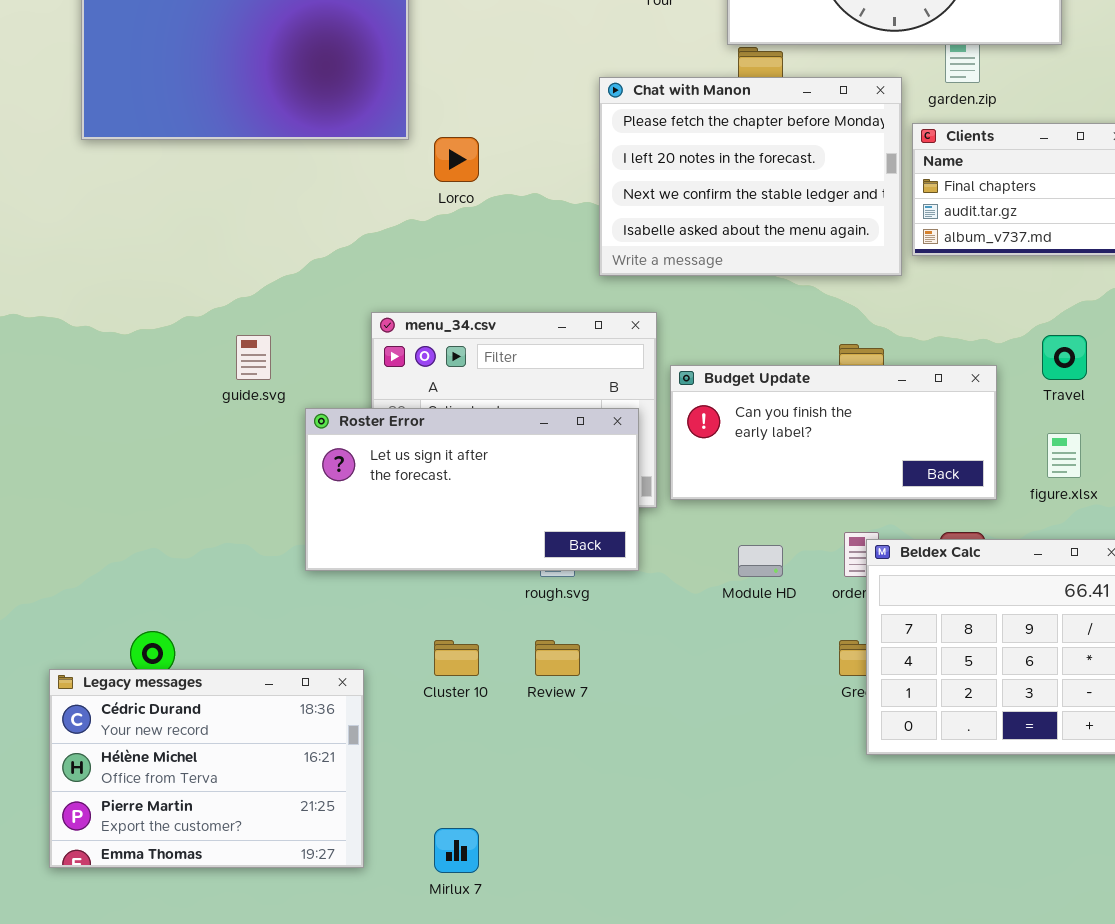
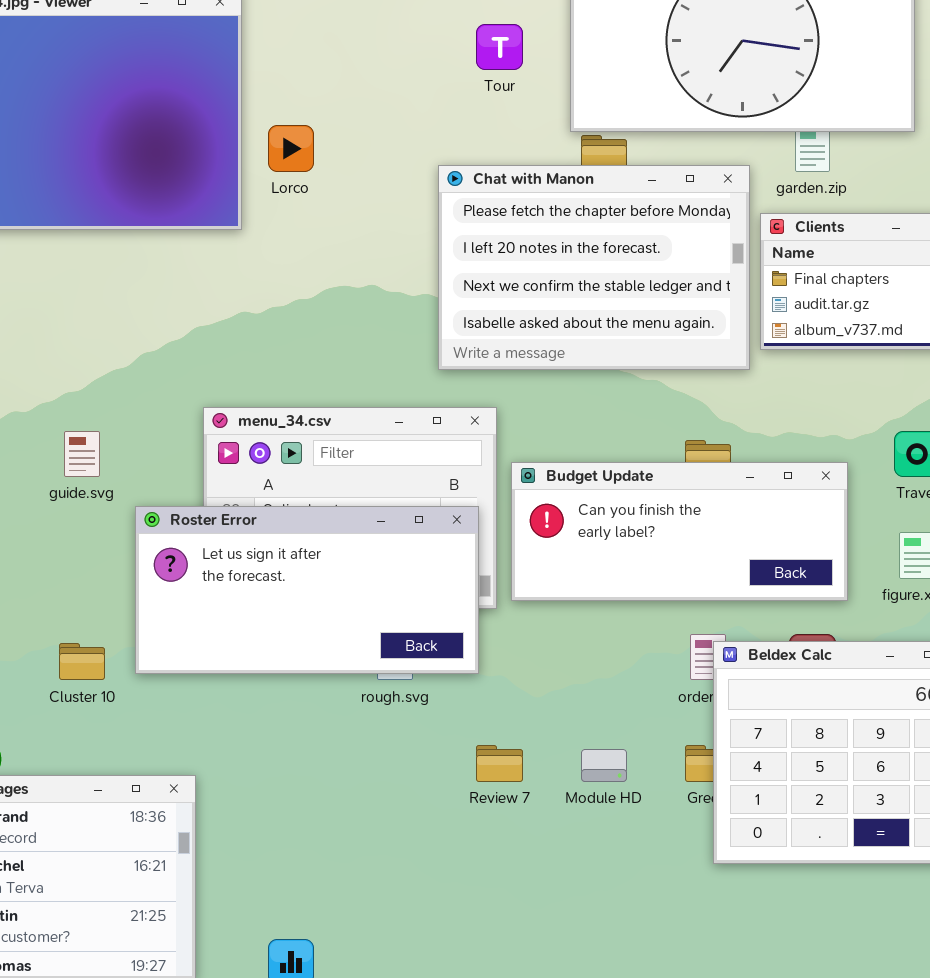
Lorco: [434,137,479,182] -> [268,125,314,172], moved
Module HD: [738,545,783,577] -> [581,749,627,782], moved
Cluster 10: [434,640,479,676] -> [59,643,105,680], moved
Review 7: [535,640,580,676] -> [476,745,523,782], moved

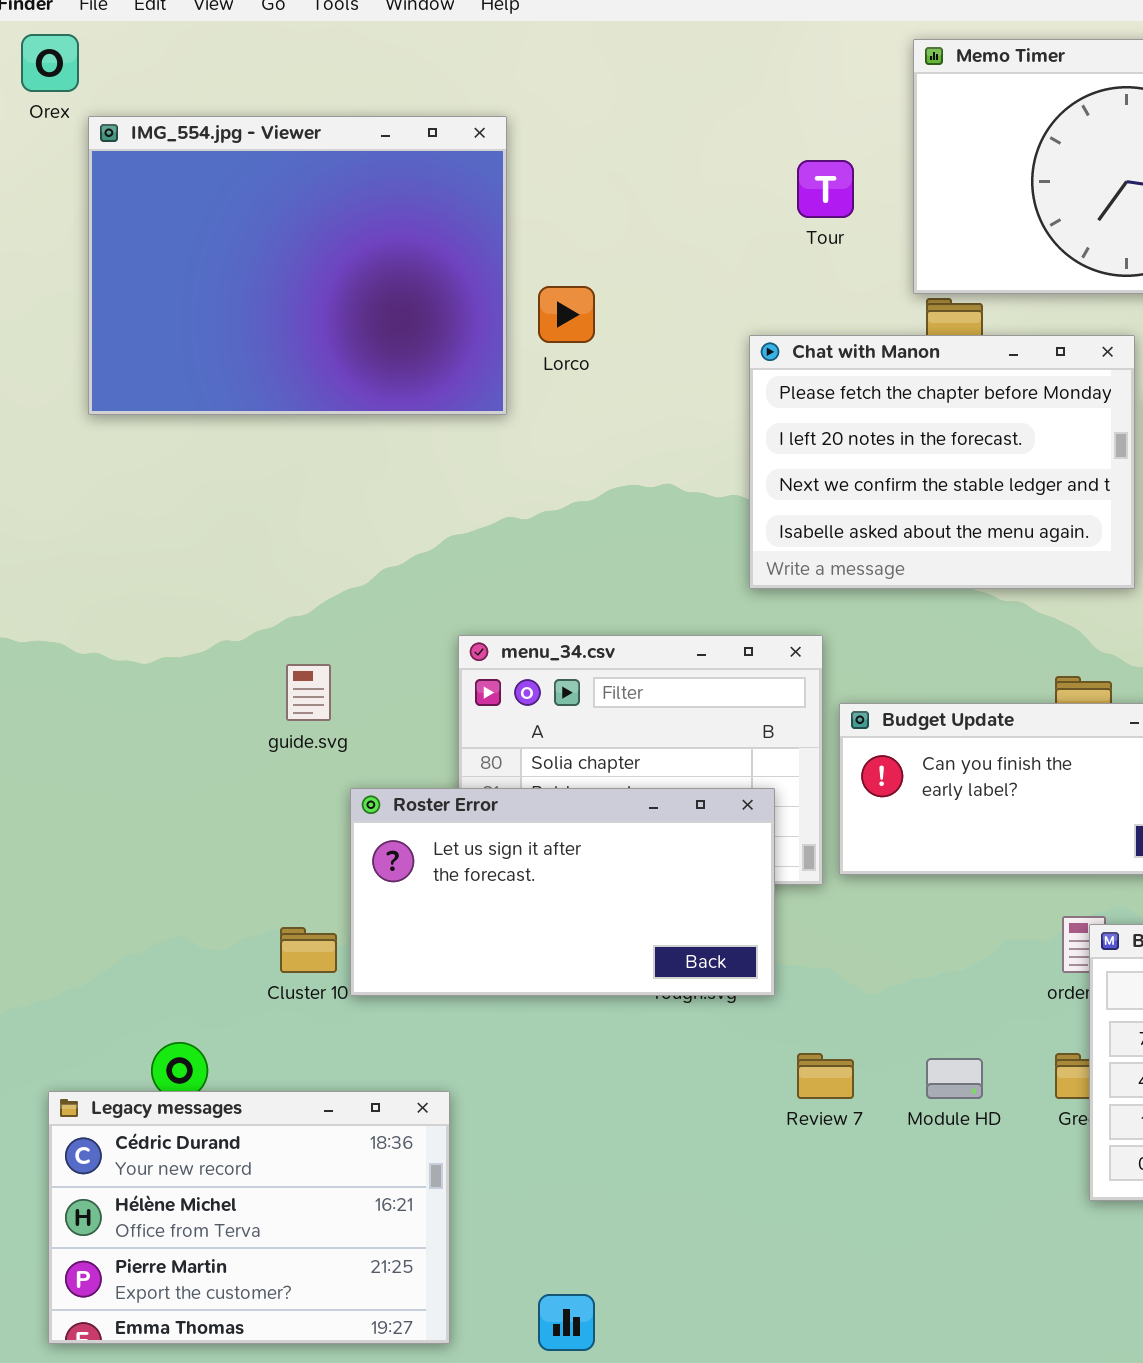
Roster Error: [135,506,479,674] -> [350,788,775,996], moved

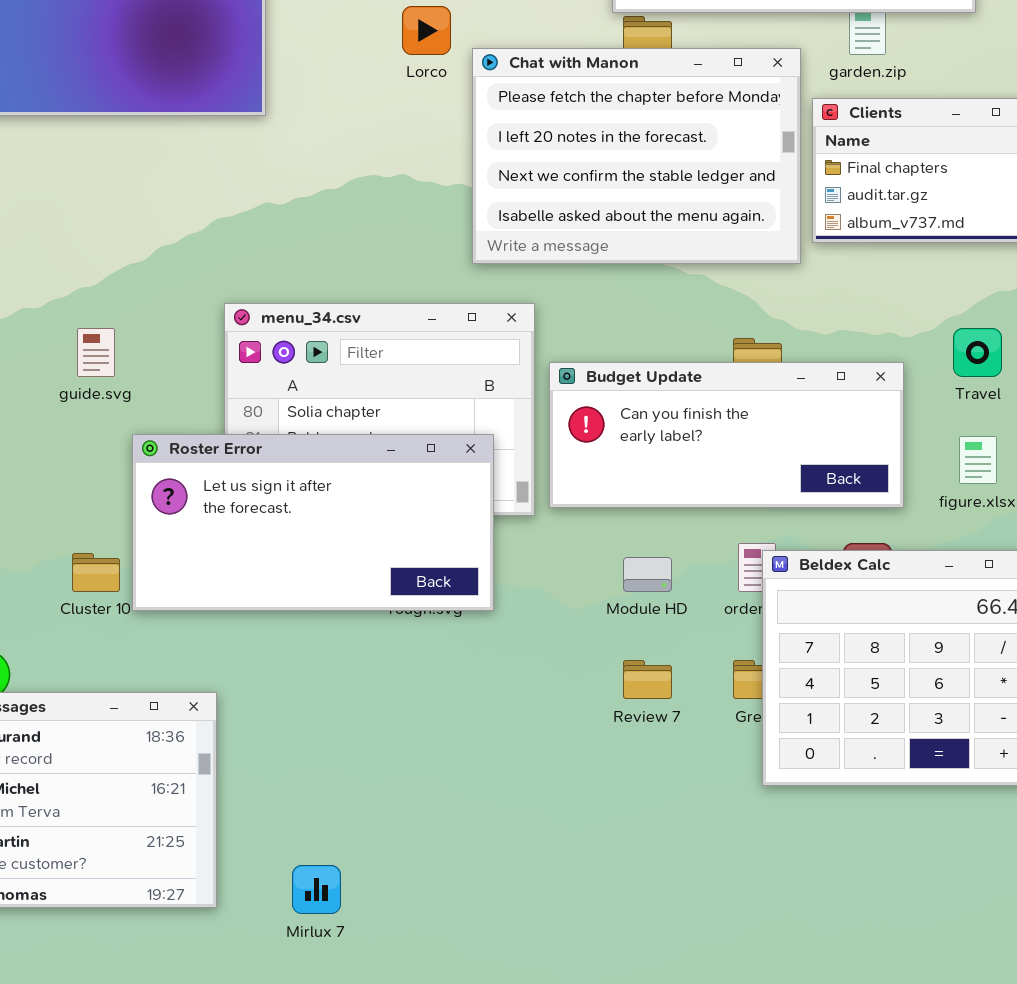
Lorco: [538,286,595,343] -> [402,6,451,55], moved
Review 7: [797,1053,854,1099] -> [623,660,672,699], moved
Module HD: [926,1058,983,1099] -> [623,557,672,592], moved

